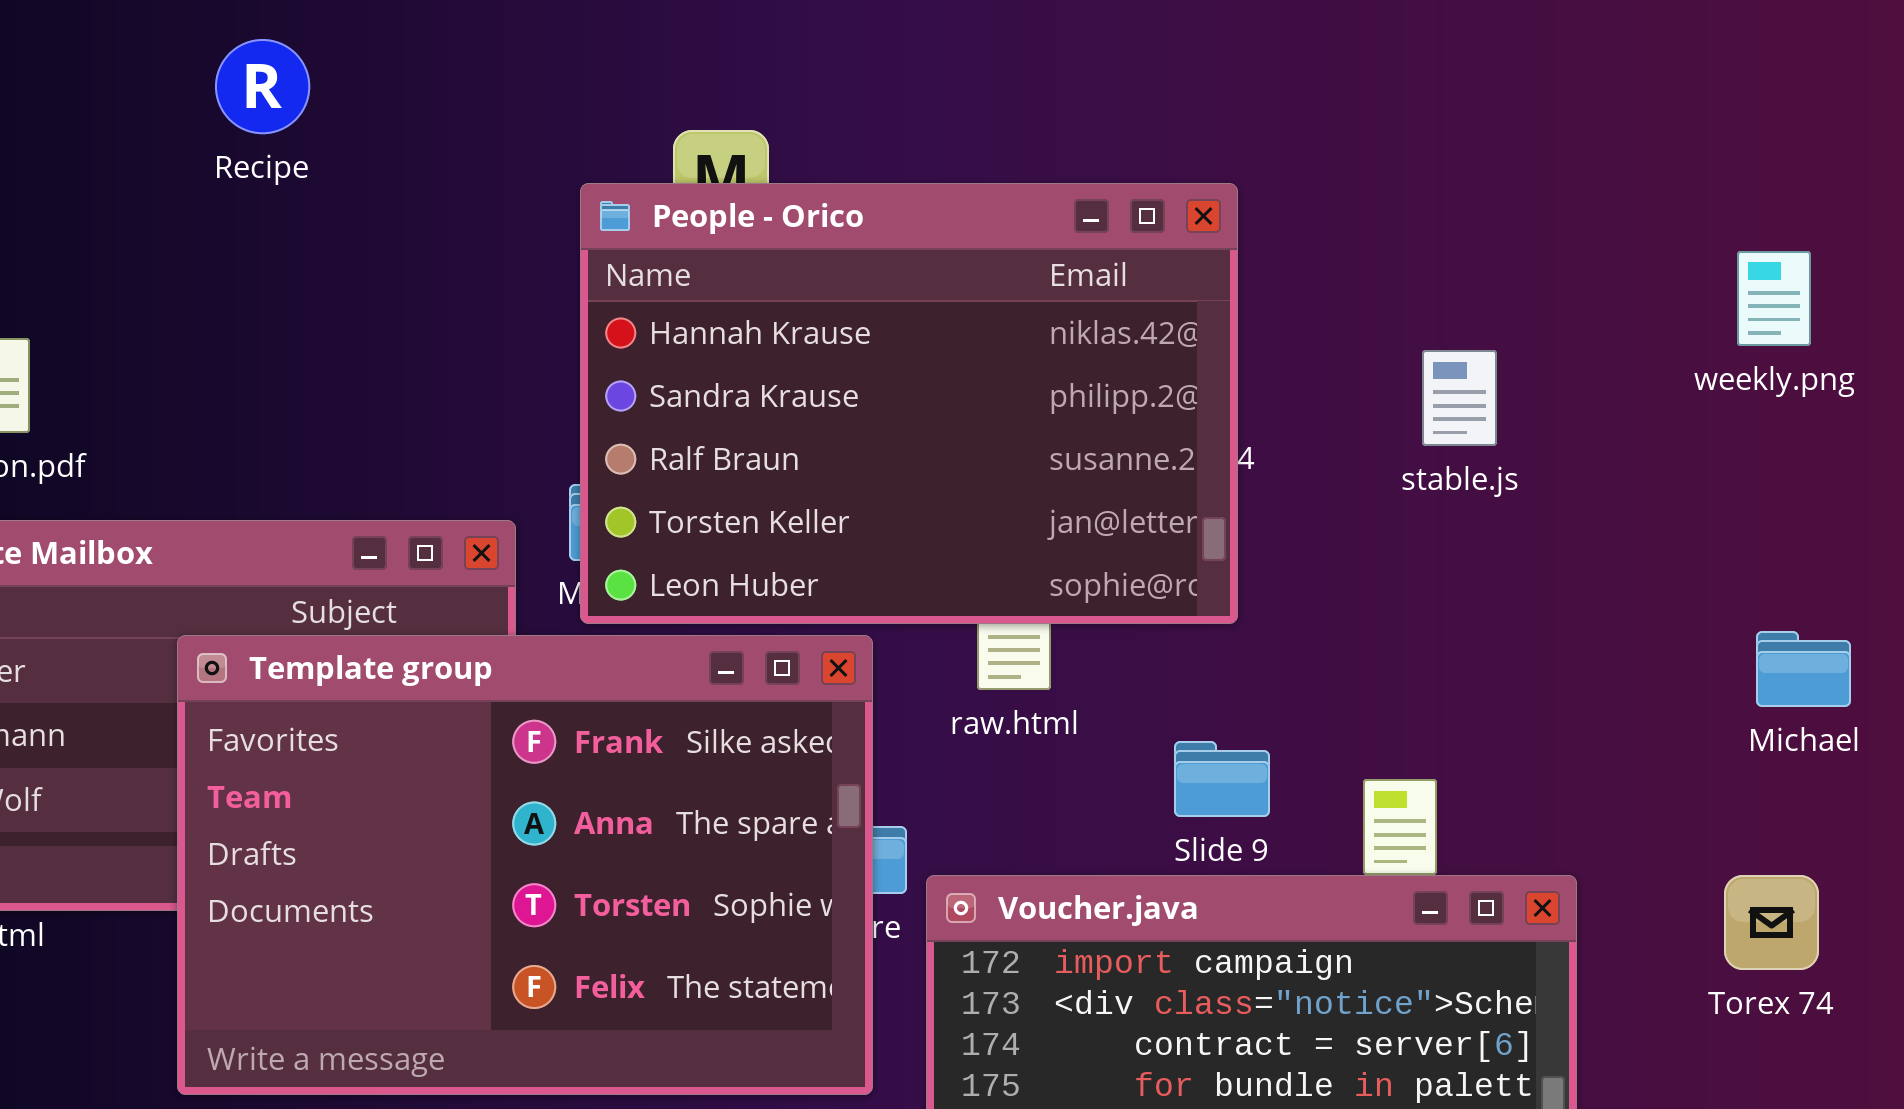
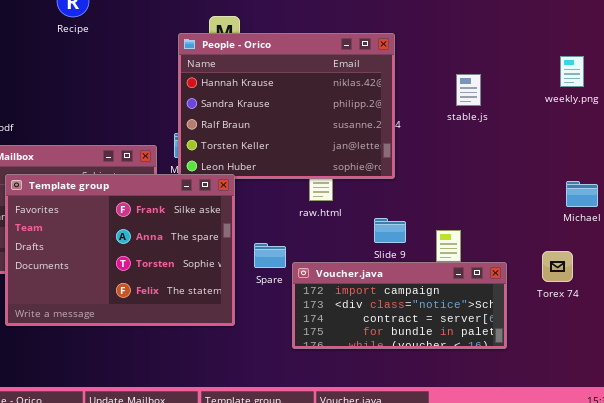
stable.js: [1422,350,1497,446] -> [456,74,481,106], moved
Template group: [177,635,873,1095] -> [5,174,235,326], moved
Torex 74: [1724,875,1819,970] -> [542,251,573,282], moved

